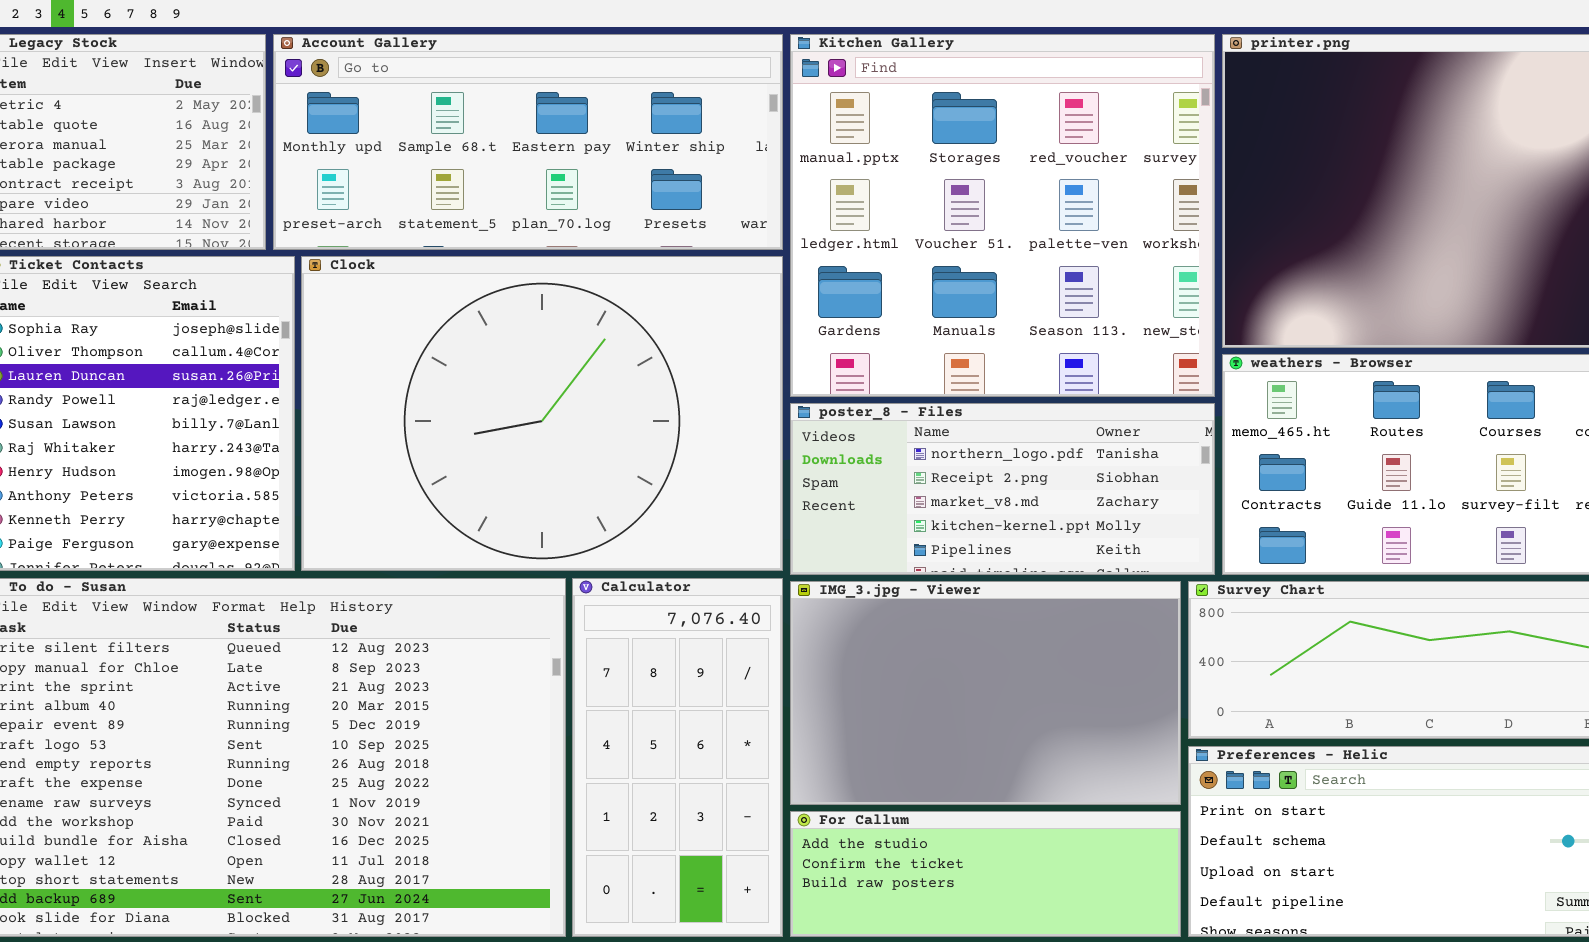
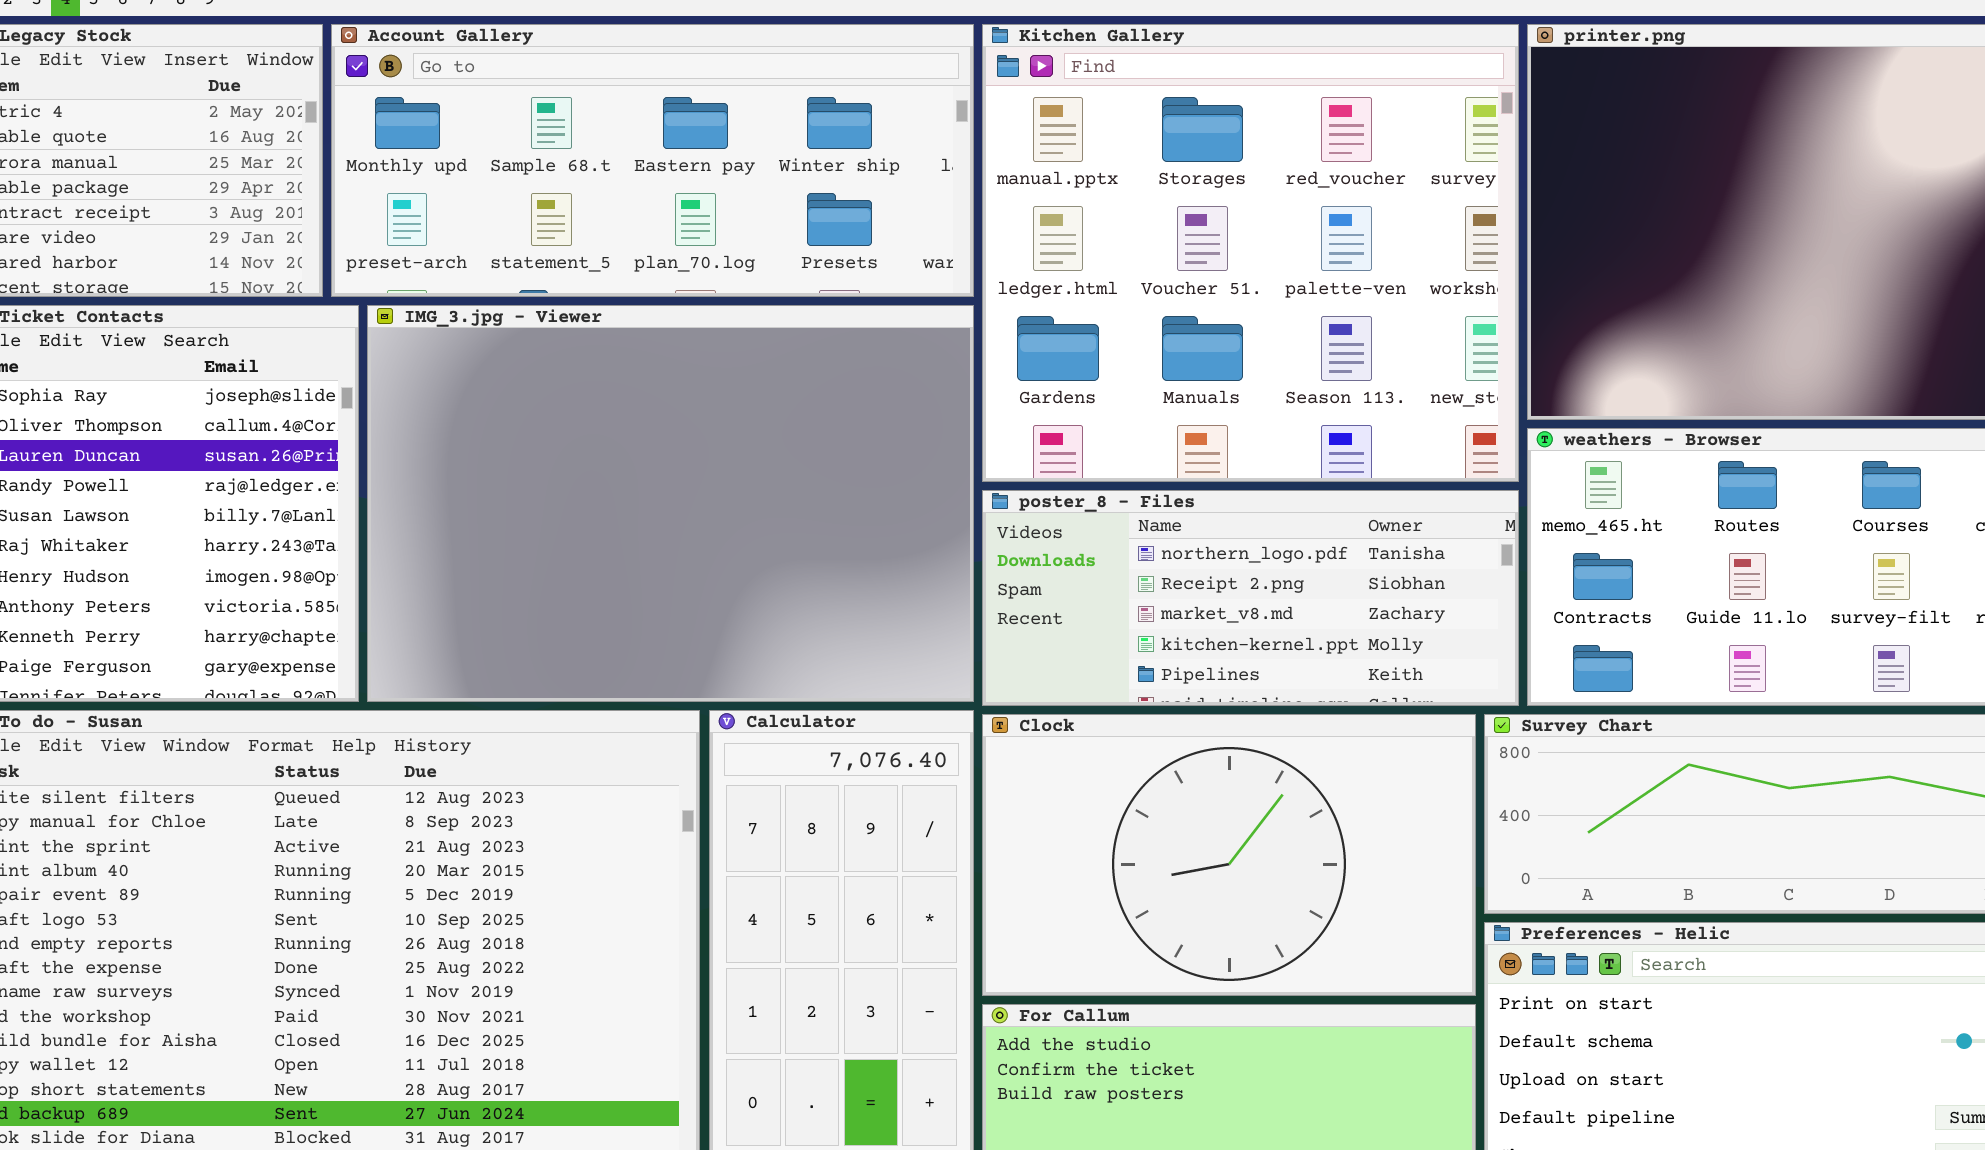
Clock: [301,256,783,571] -> [982,714,1476,996], moved, resized
IMG_3.jpg - Viewer: [790,581,1181,805] -> [367,305,974,702], moved, resized

